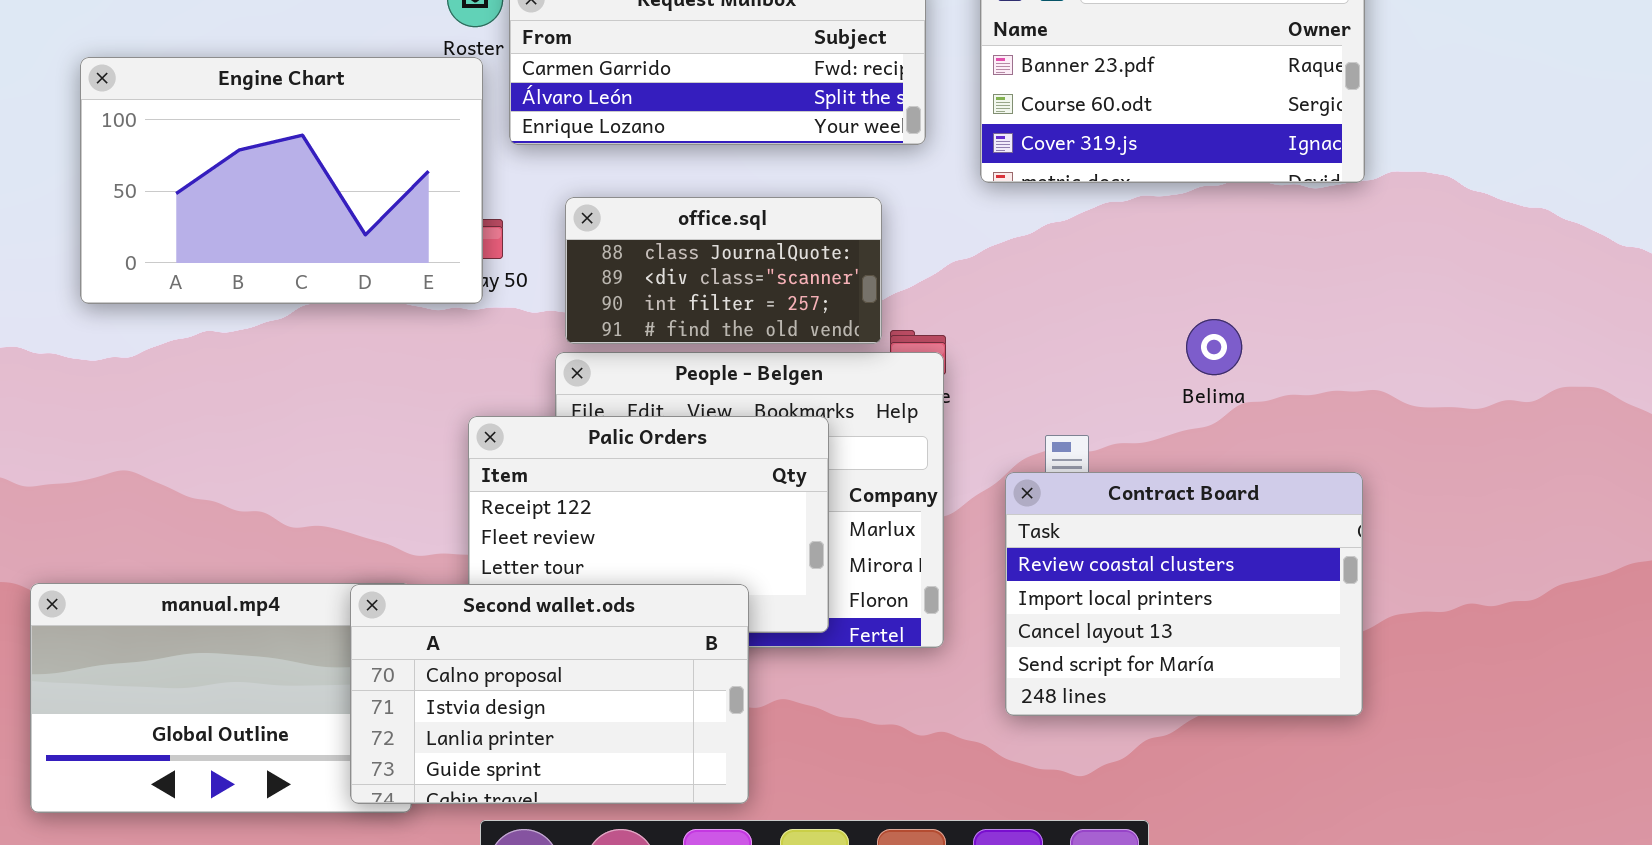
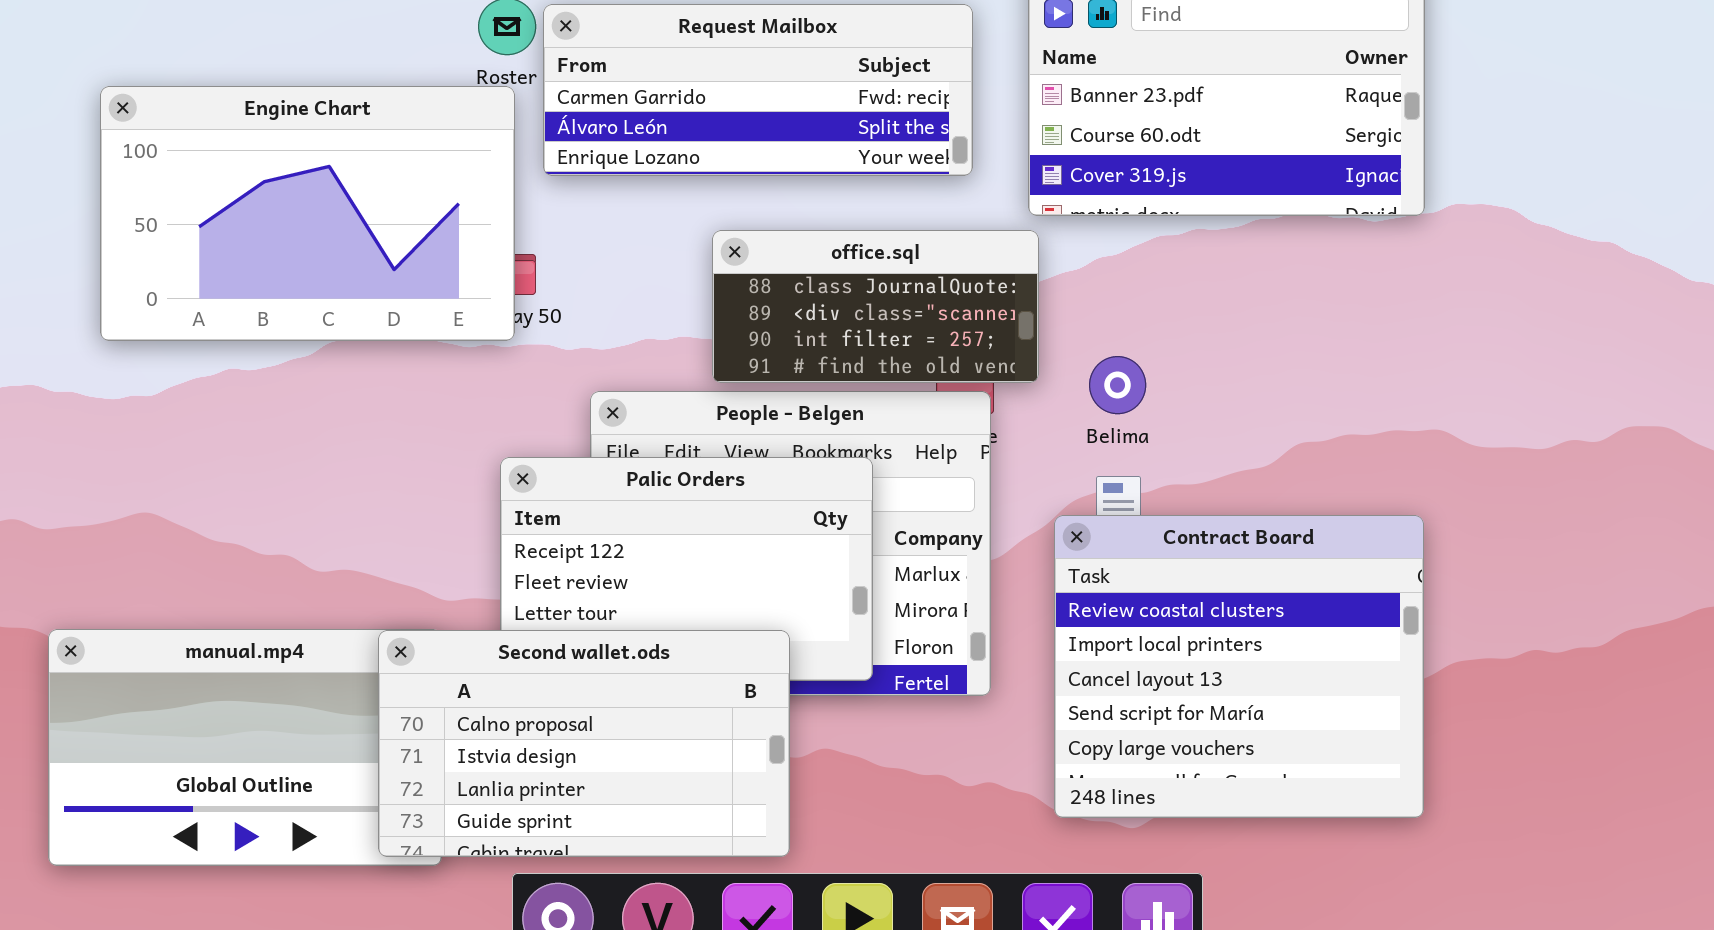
office.sql: [565,197,882,344] -> [712,230,1039,383], moved
Belima: [1186,319,1242,375] -> [1089,356,1146,414], moved
Contract Board: [1005,472,1363,716] -> [1054,515,1424,818], resized

